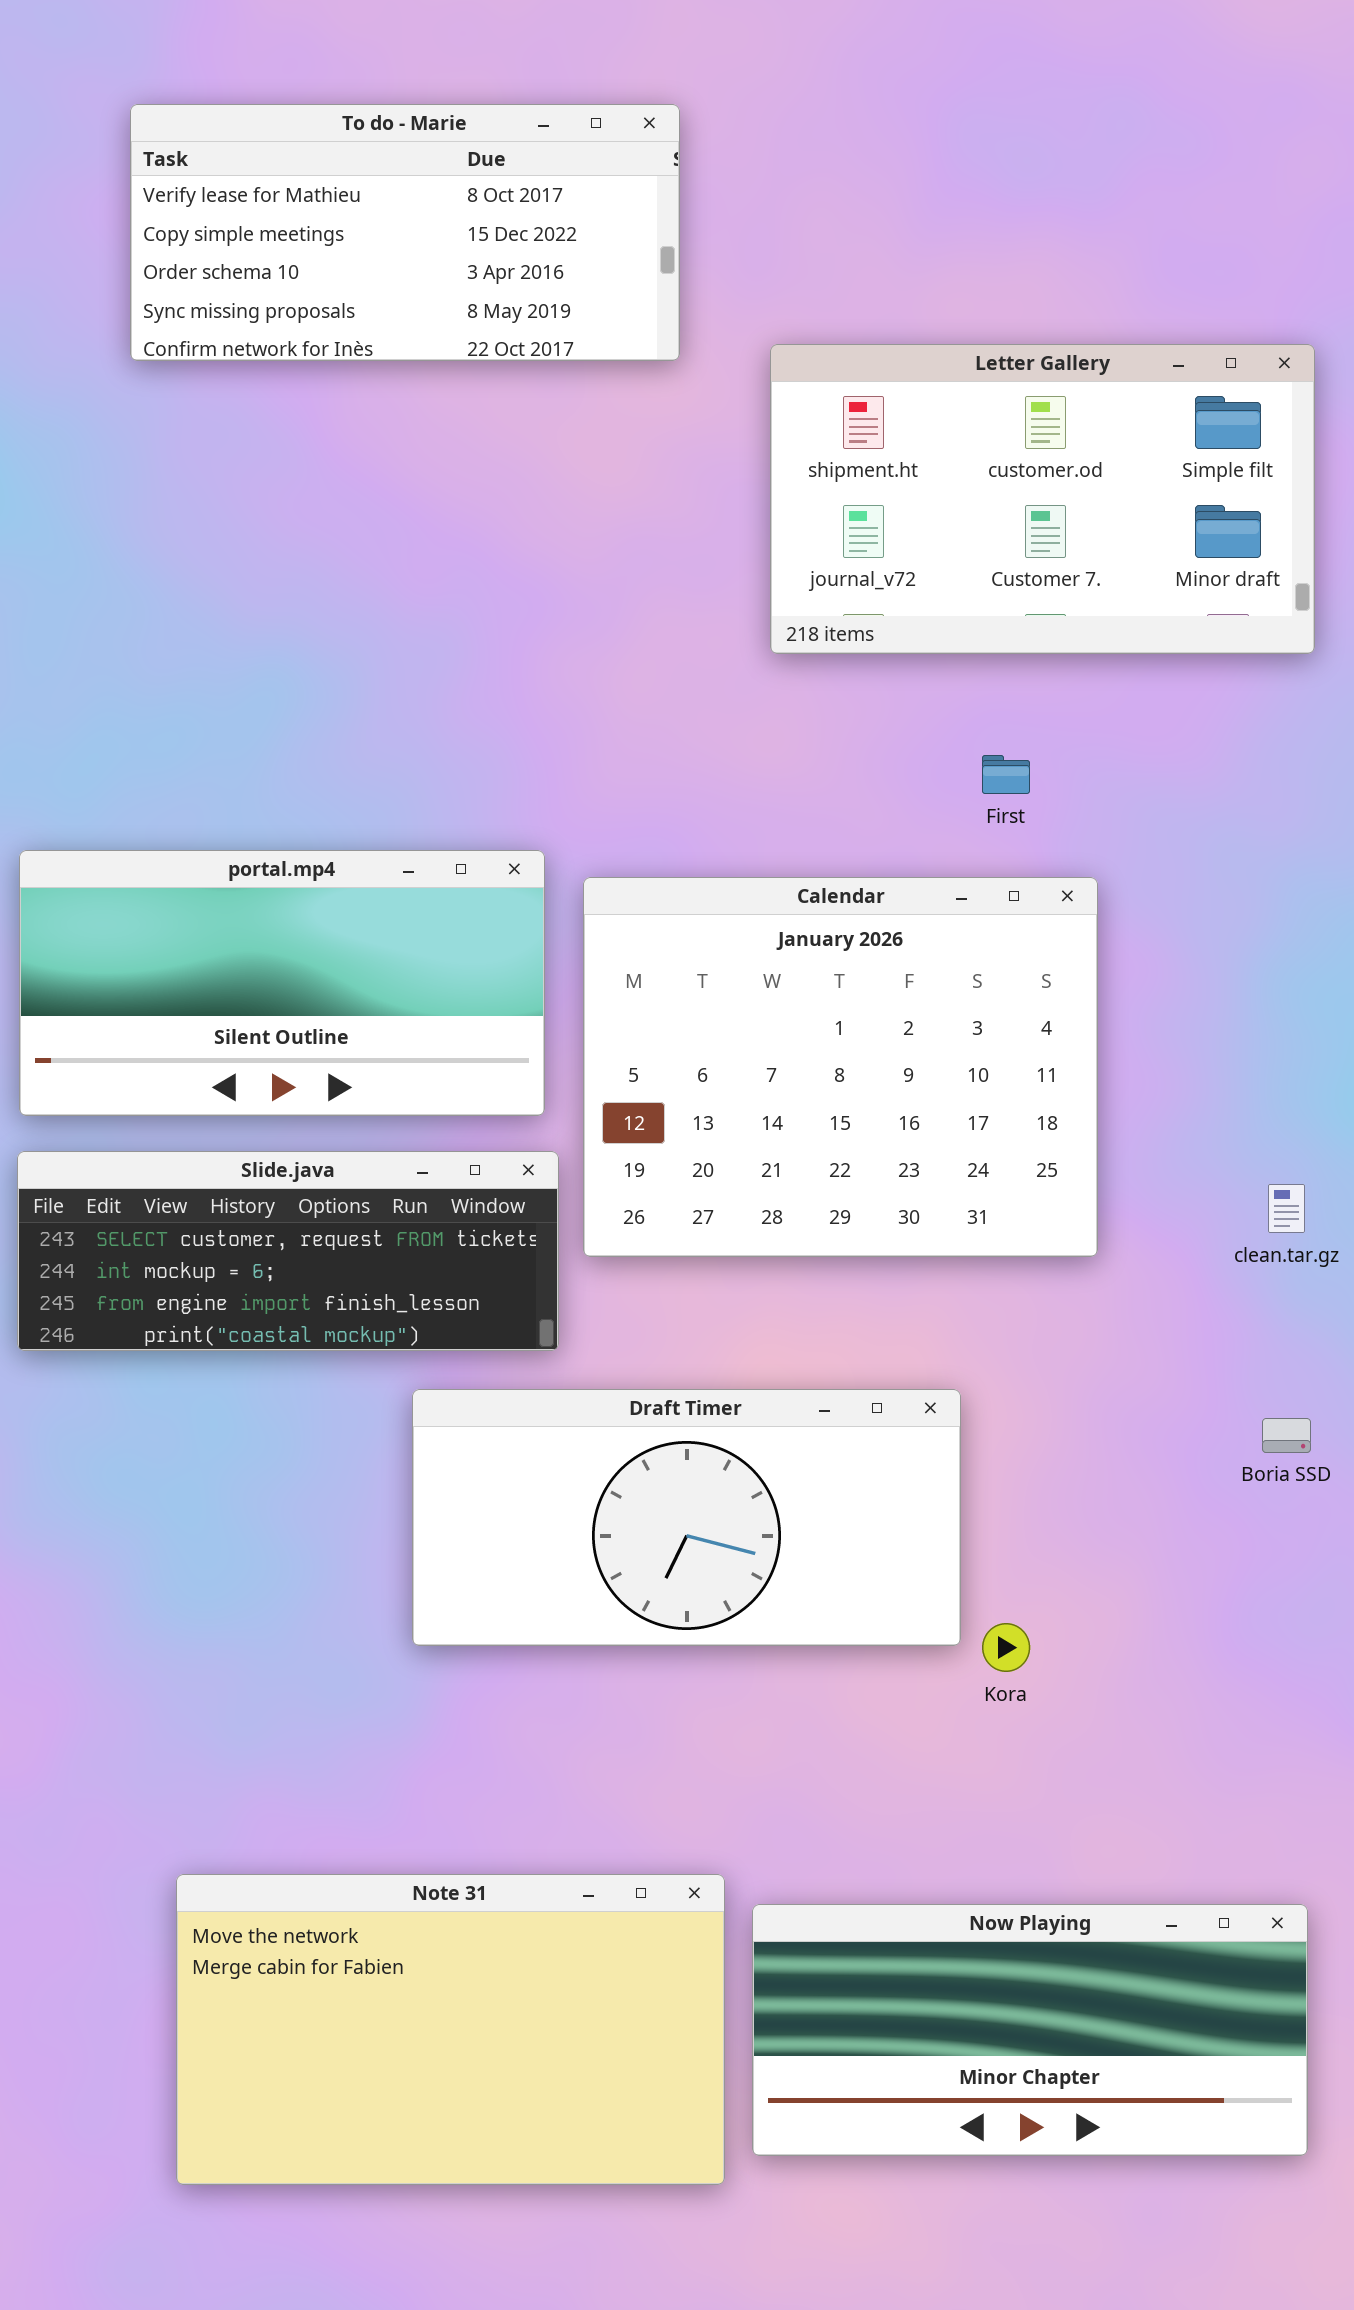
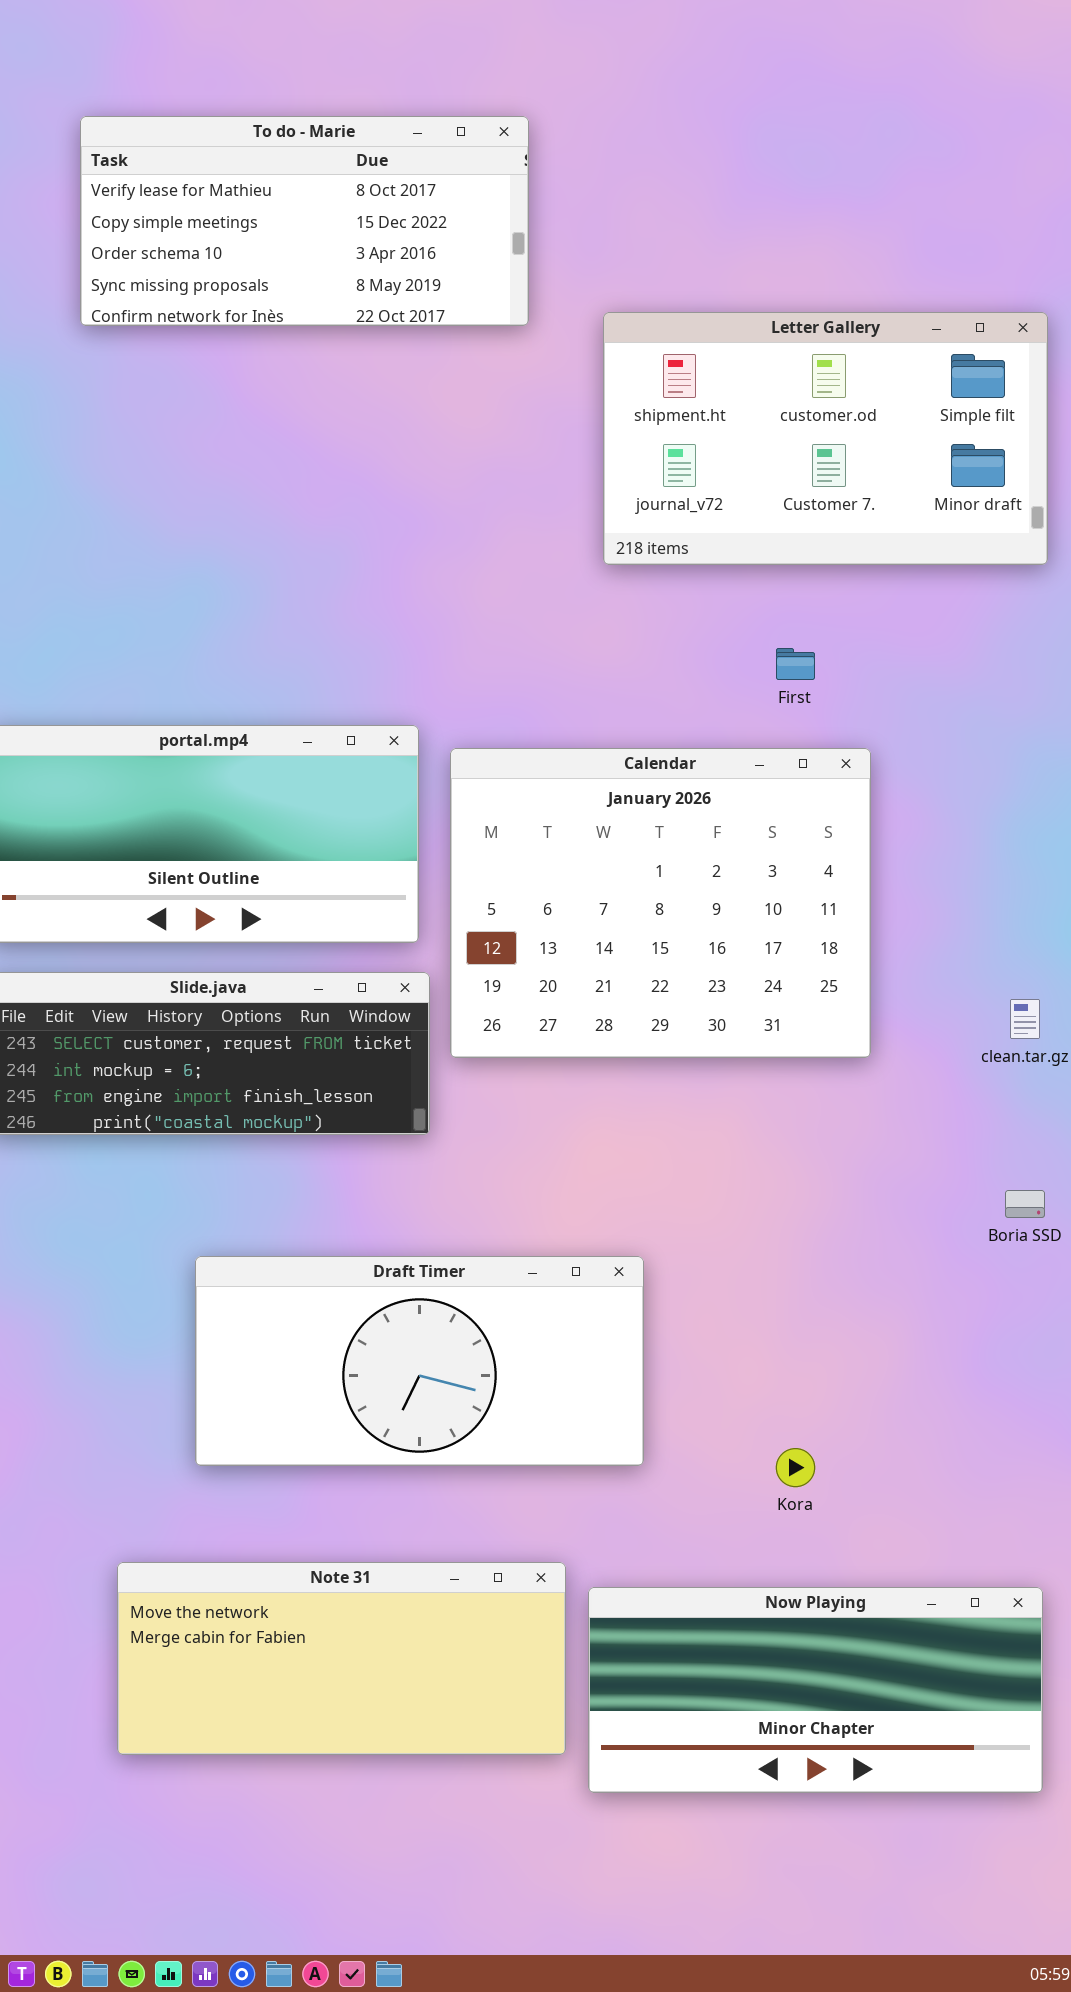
Draft Timer: [412,1389,961,1646] -> [195,1256,644,1466], moved
Kora: [982,1623,1030,1672] -> [776,1448,815,1487], moved
Note 31: [176,1874,725,2185] -> [117,1562,566,1755], resized

